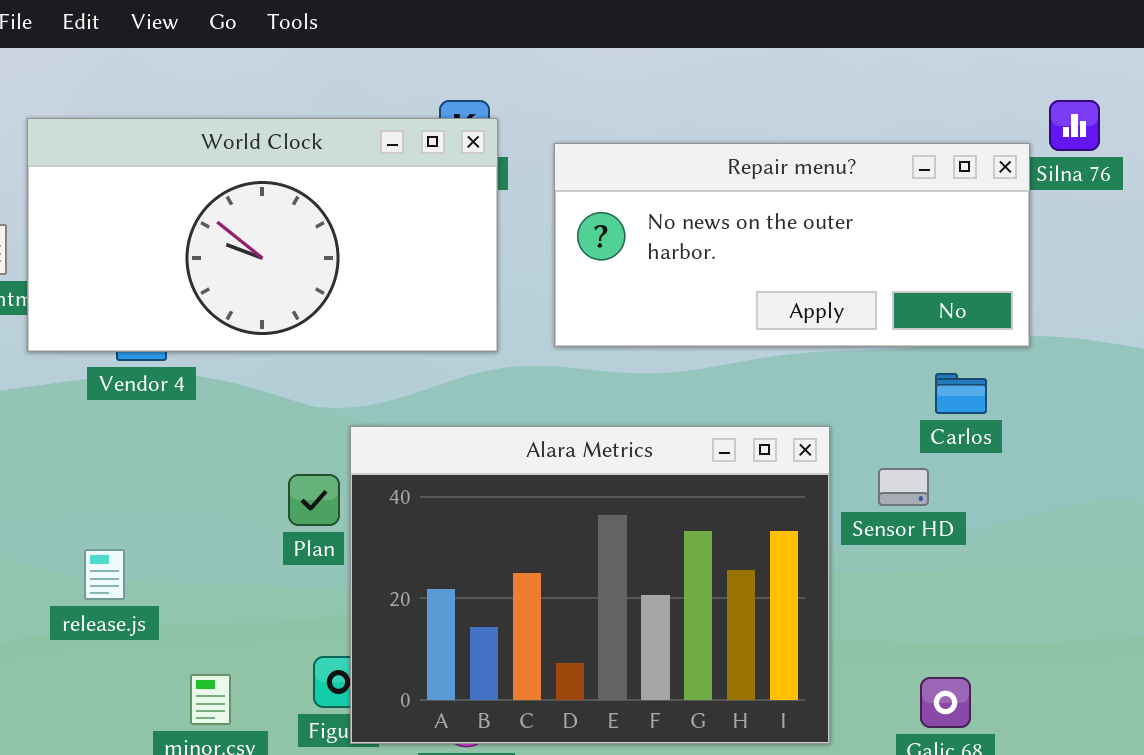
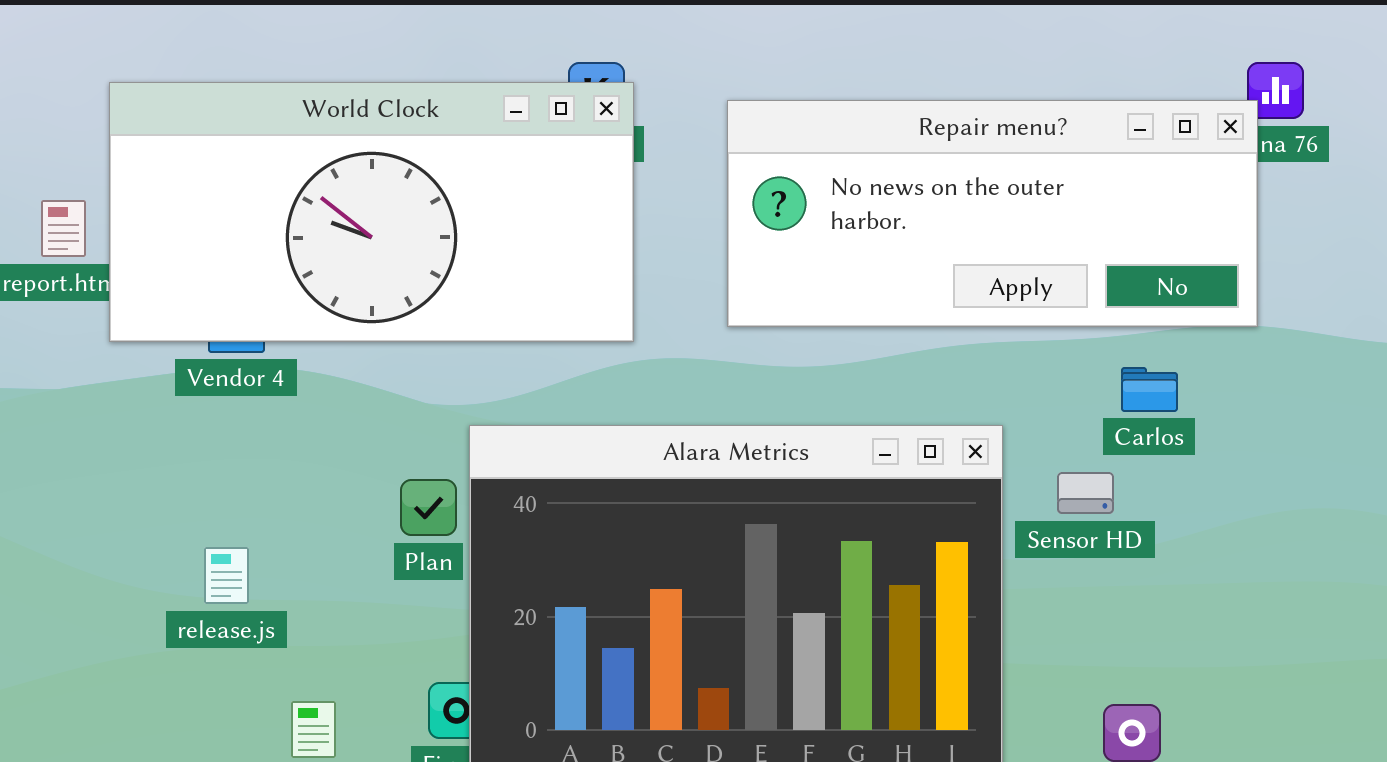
Repair menu?: [554,143,1030,347] -> [727,100,1258,327], moved
release.js: [84,549,125,600] -> [204,547,249,604], moved

